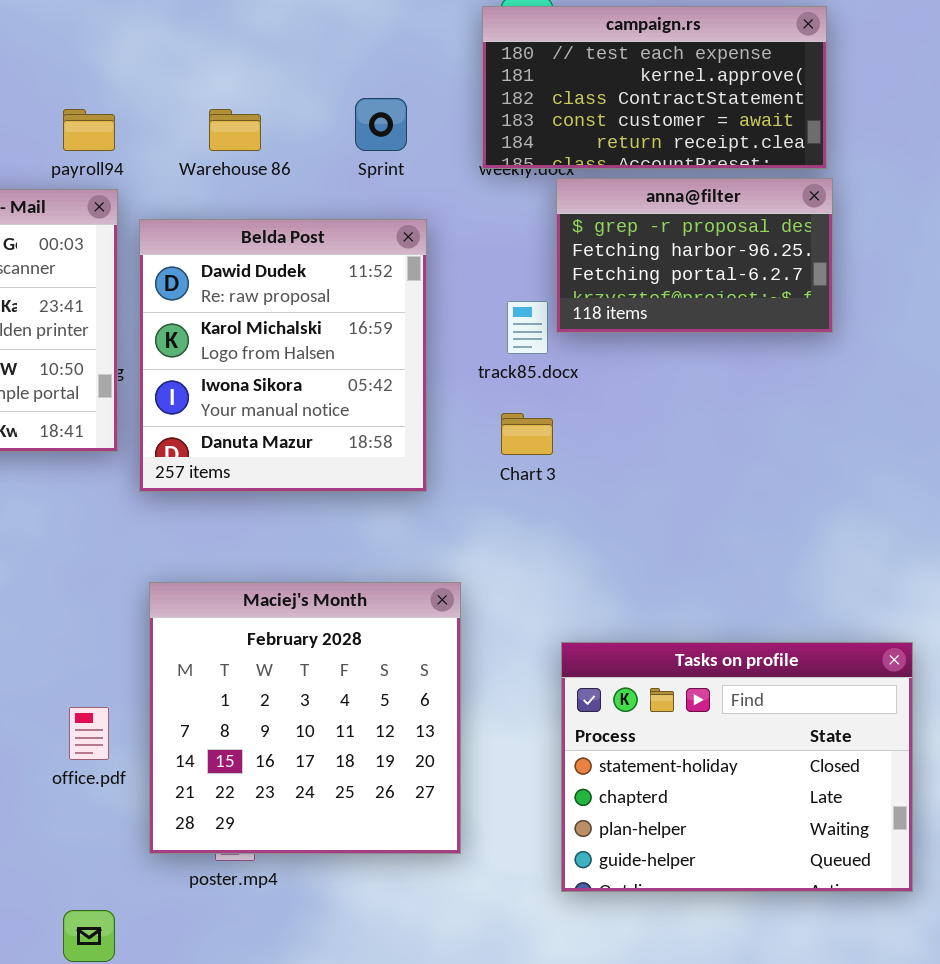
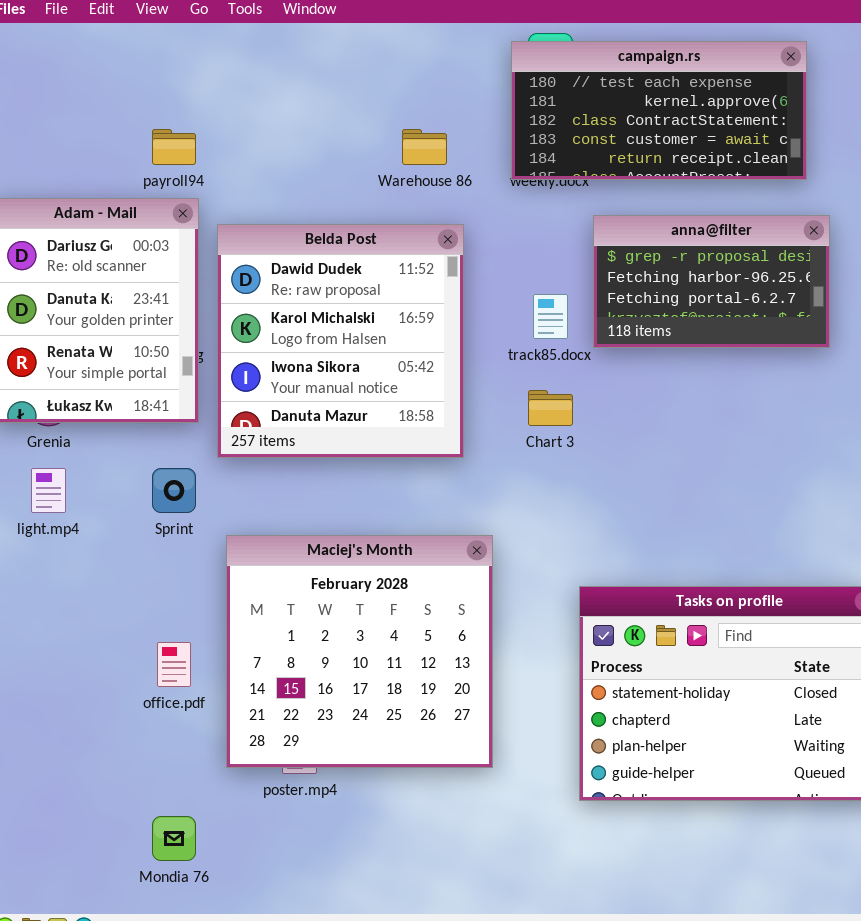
Sprint: [355,98,407,151] -> [152,468,196,513], moved
Warehouse 86: [209,109,261,151] -> [402,129,447,165], moved
anna@filter: [556,178,833,333] -> [593,215,830,348], moved

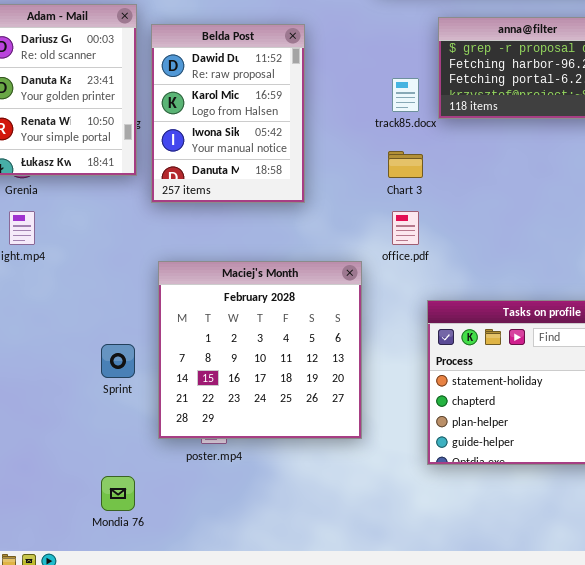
Belda Post: [217,224,464,458] -> [151,24,305,203], resized
Sprint: [152,468,196,513] -> [101,344,135,378], moved
office.pdf: [157,642,191,687] -> [392,211,419,245], moved

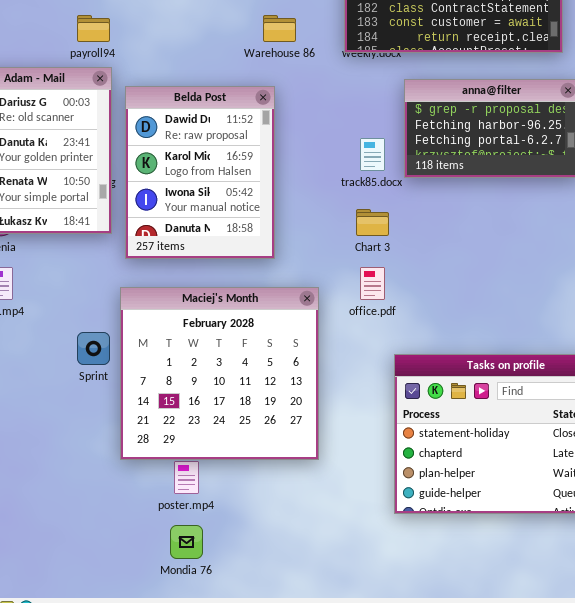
Maciej's Month: [158,261,362,439] -> [120,287,319,460], moved
Sprint: [101,344,135,378] -> [77,332,110,365], moved
Mondia 76: [101,476,135,511] -> [170,525,203,559], moved

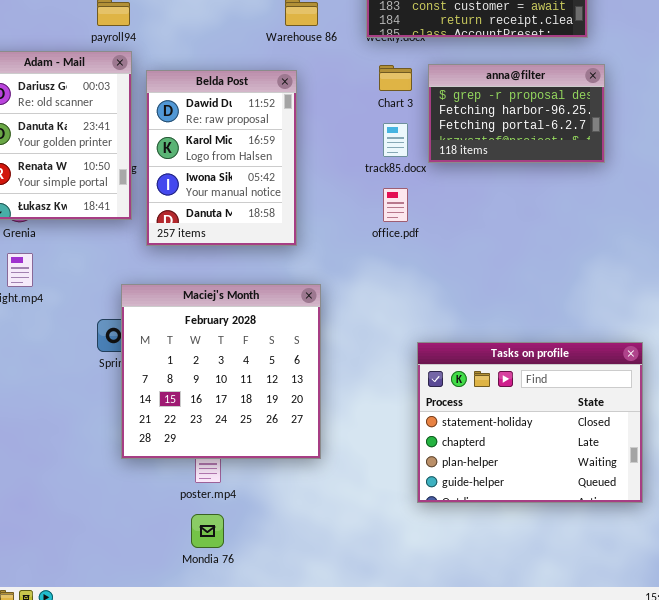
Chart 3: [356,209,389,236] -> [379,65,412,91], moved
office.pdf: [360,267,385,300] -> [383,188,408,222], moved
Maciej's Month: [120,287,319,460] -> [121,284,321,459], moved

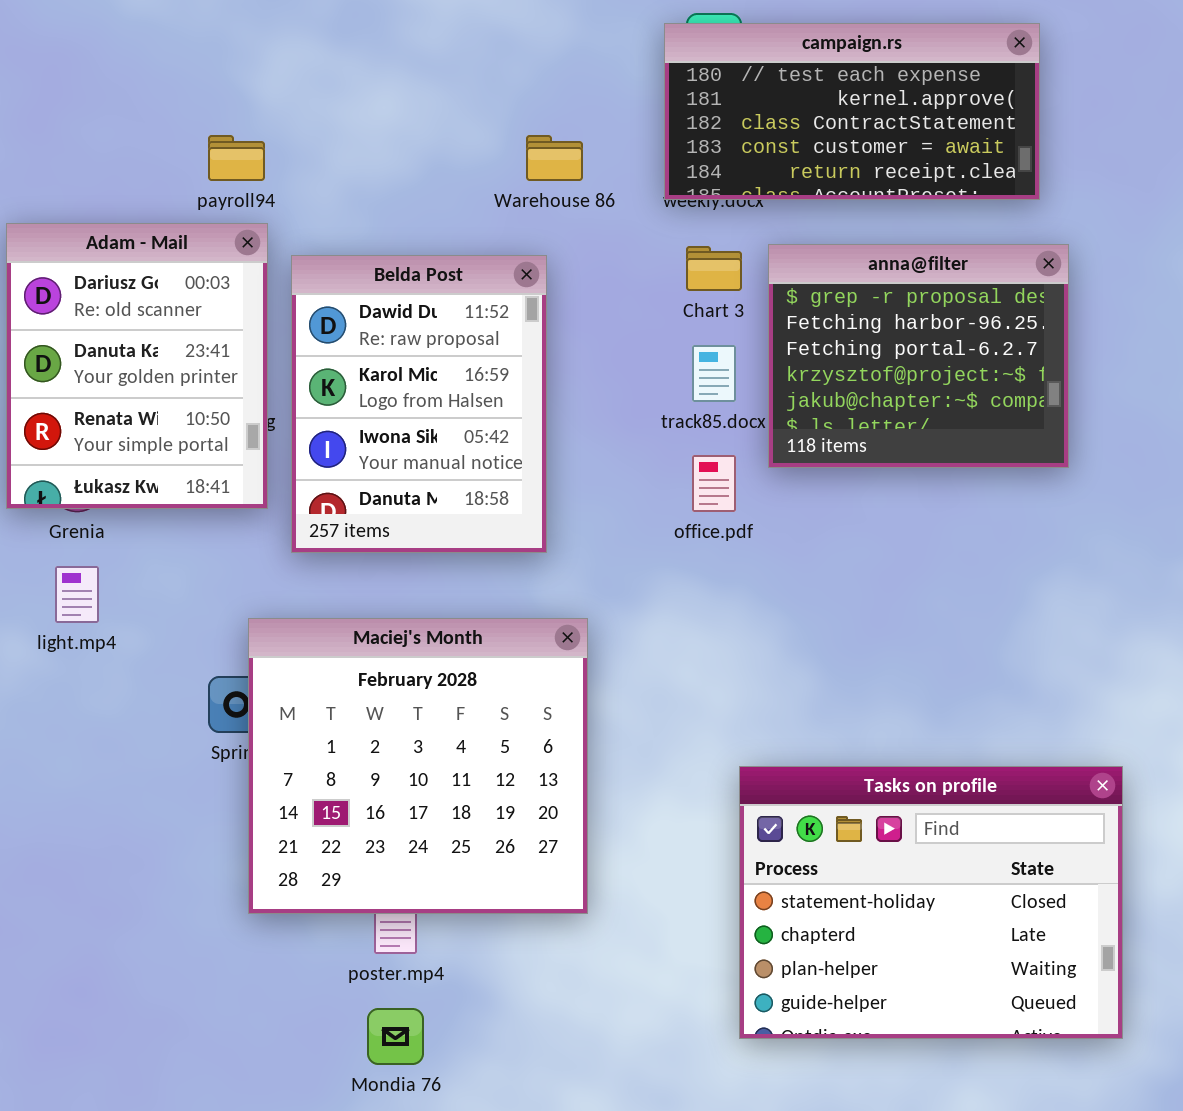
anna@filter: [428,64,605,163] -> [768,244,1069,468], resized
Tasks on profile: [417,342,643,503] -> [739,766,1123,1039], moved

